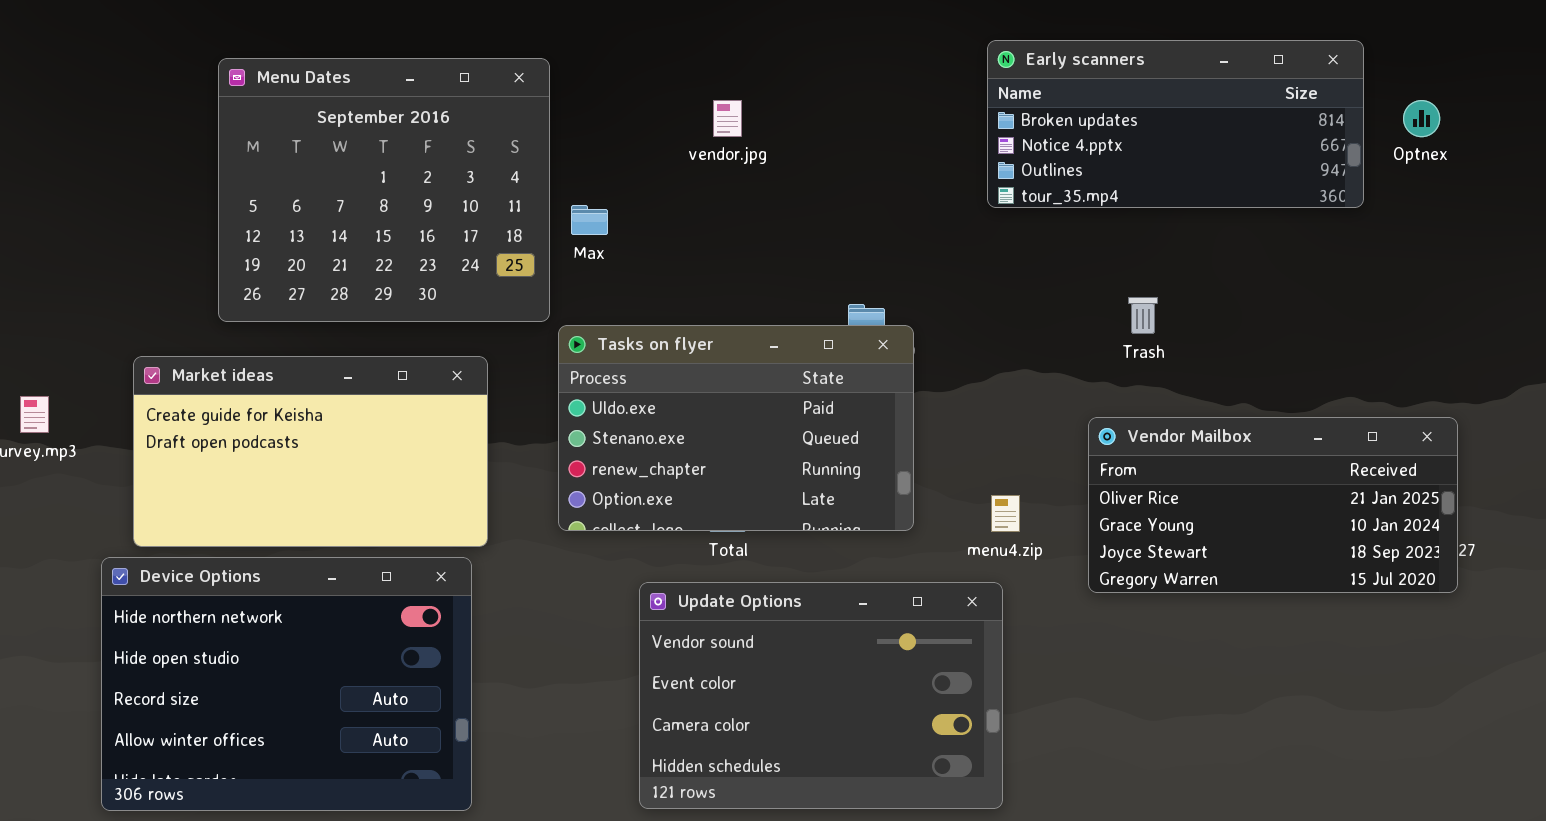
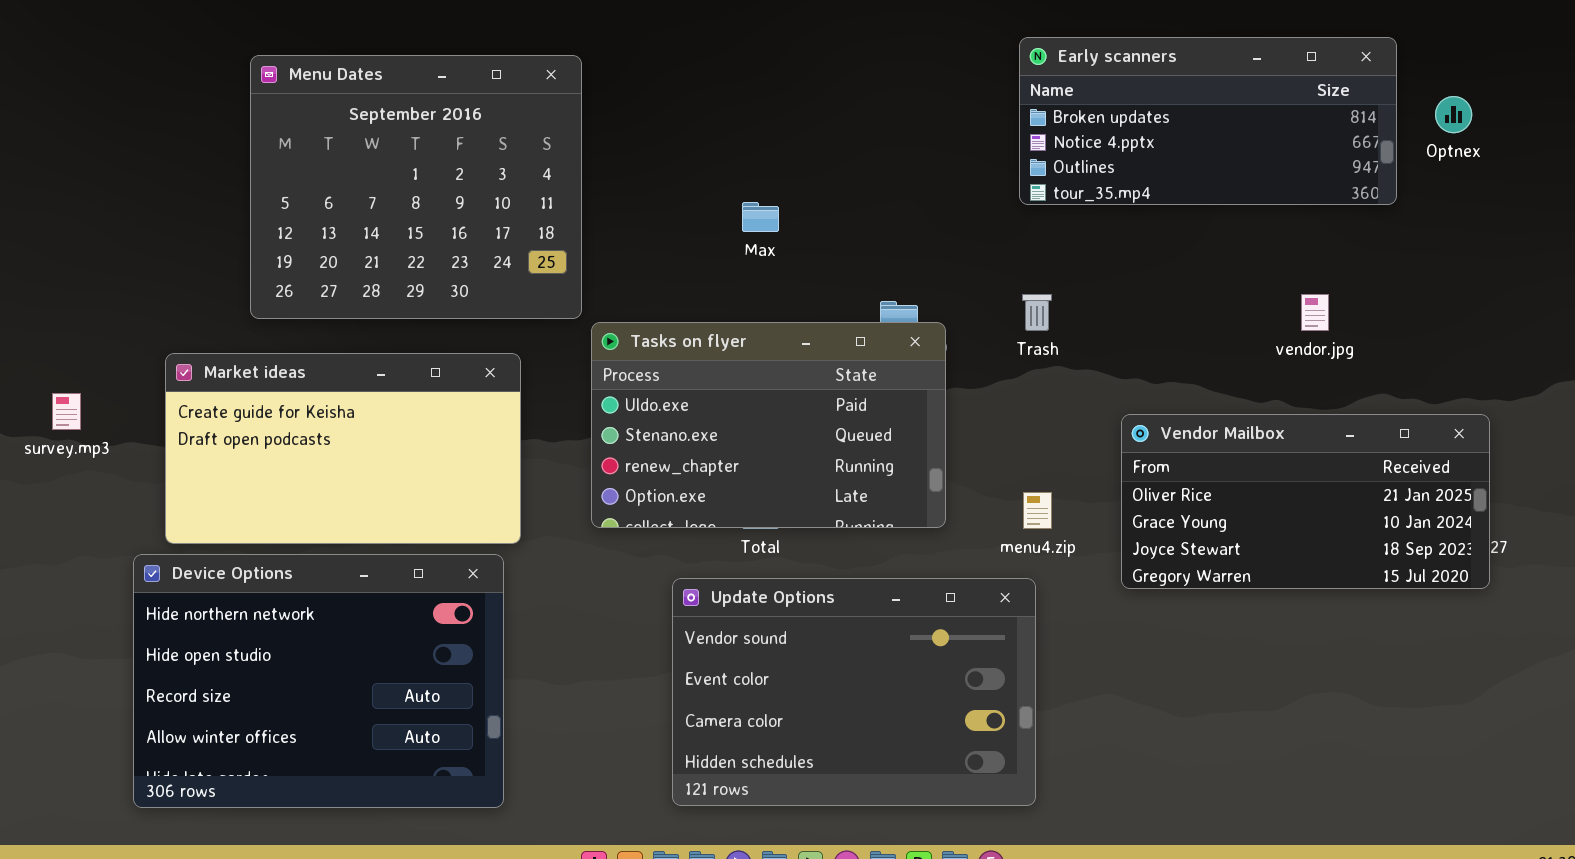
vendor.jpg: [713,100,742,137] -> [1301,294,1329,331], moved
Max: [571,205,608,235] -> [742,202,779,232], moved
Trash: [1128,297,1158,334] -> [1022,294,1052,331], moved

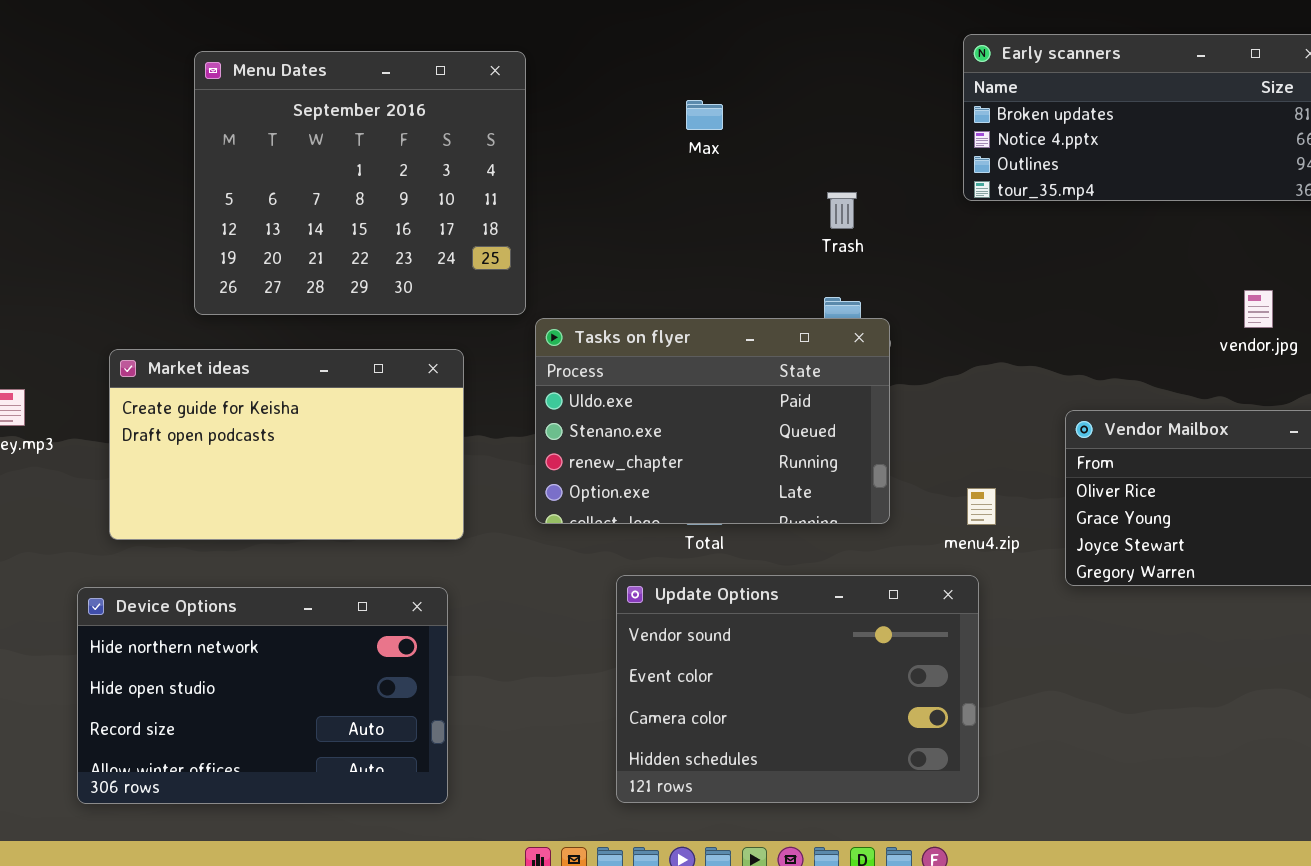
Max: [742,202,779,232] -> [686,100,723,130], moved
Trash: [1022,294,1052,331] -> [827,192,857,229], moved
Device Options: [133,554,504,808] -> [77,587,448,804], resized

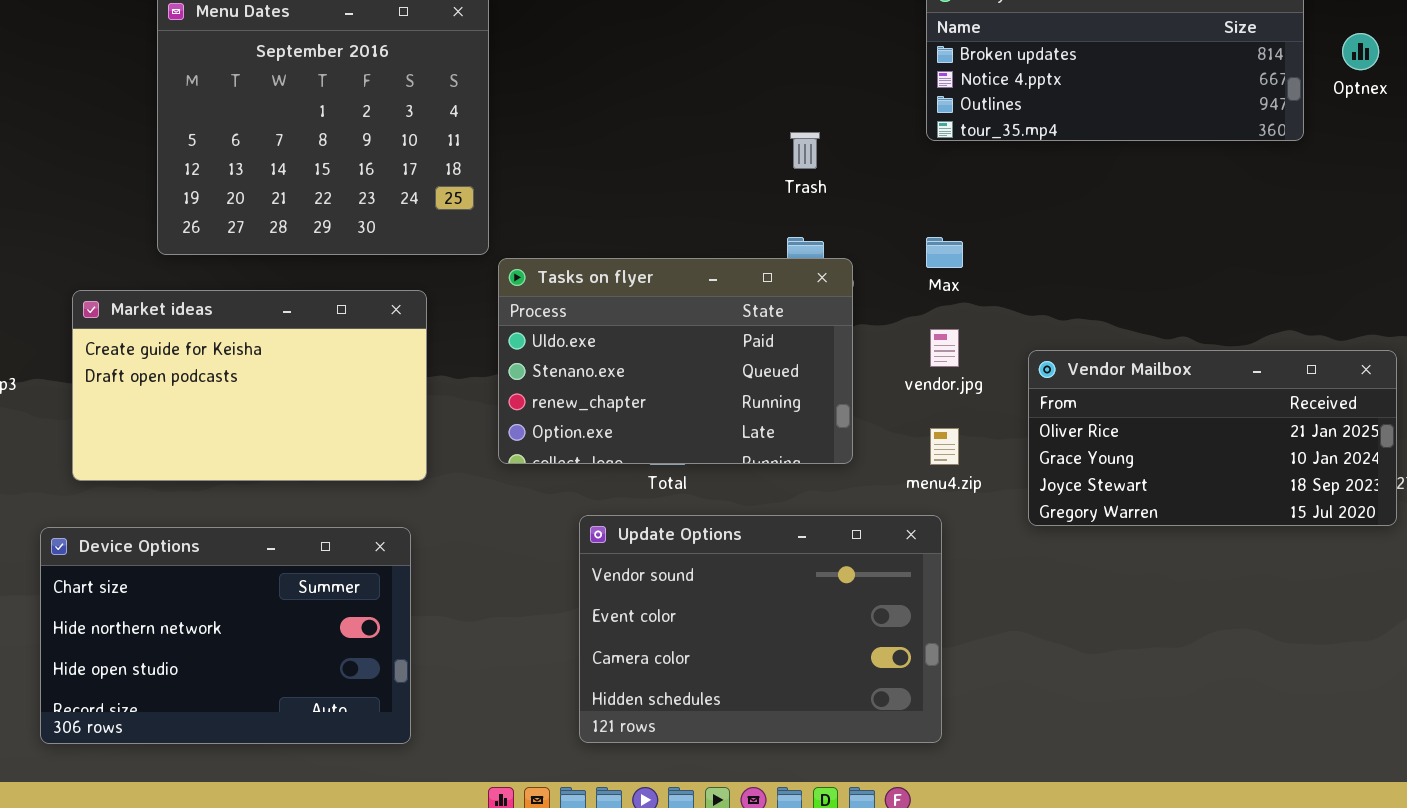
Max: [686,100,723,130] -> [926,237,963,268], moved
vendor.jpg: [1244,290,1273,328] -> [930,329,959,367], moved
Device Options: [77,587,448,804] -> [40,527,411,744], scrolled up 1 row

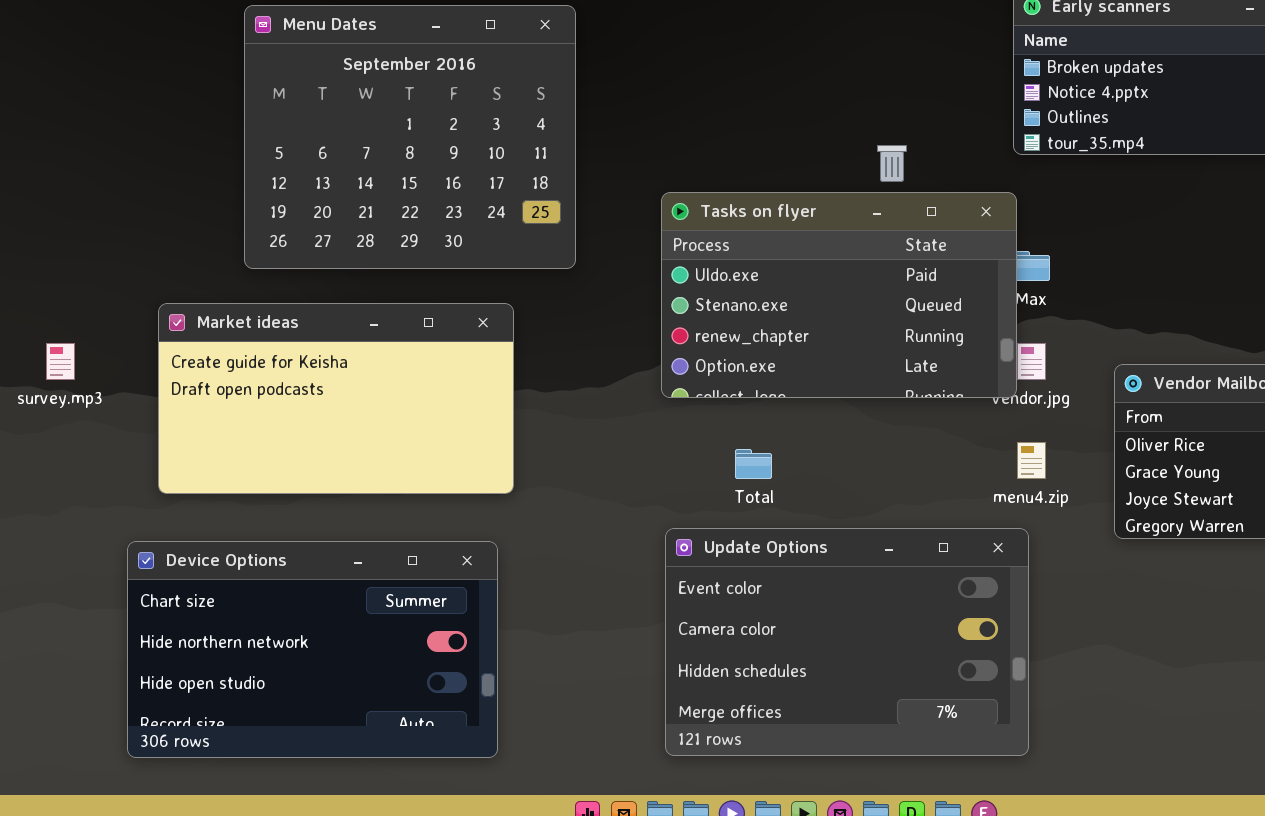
Tasks on flyer: [498,258,853,464] -> [661,192,1017,398], moved
Update Options: [579,515,942,743] -> [665,528,1029,756], scrolled down 1 row

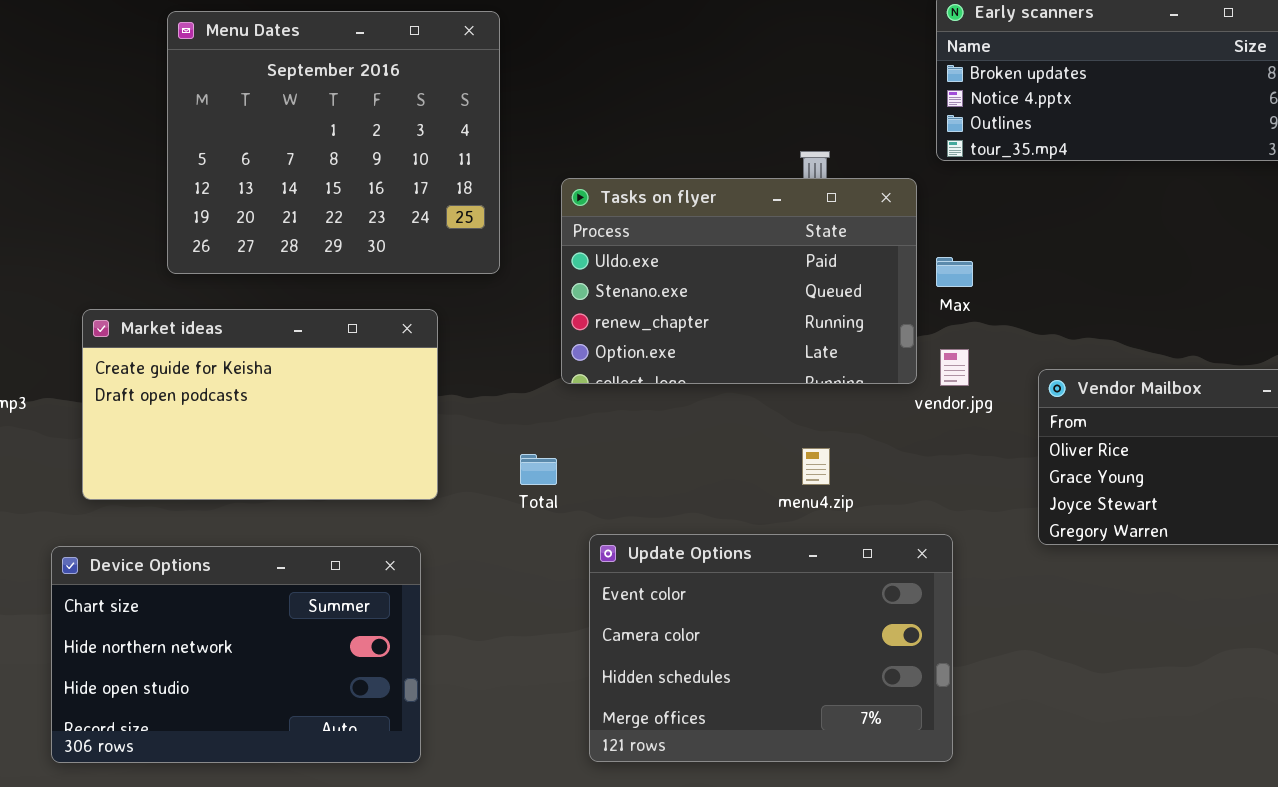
Tasks on flyer: [661,192,1017,398] -> [561,178,917,384], moved
menu4.zip: [1017,442,1046,479] -> [802,448,830,485], moved
Total: [735,449,772,479] -> [520,454,557,485], moved

